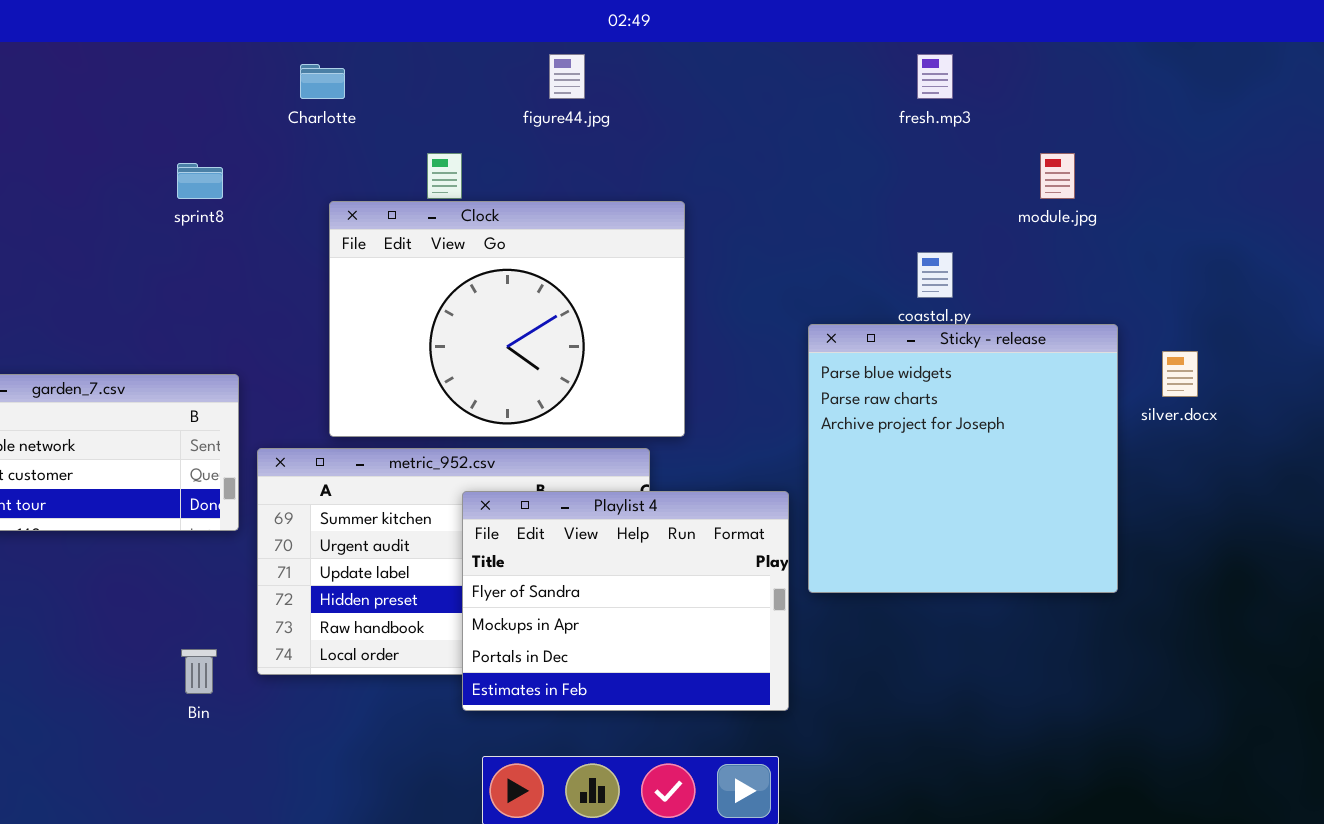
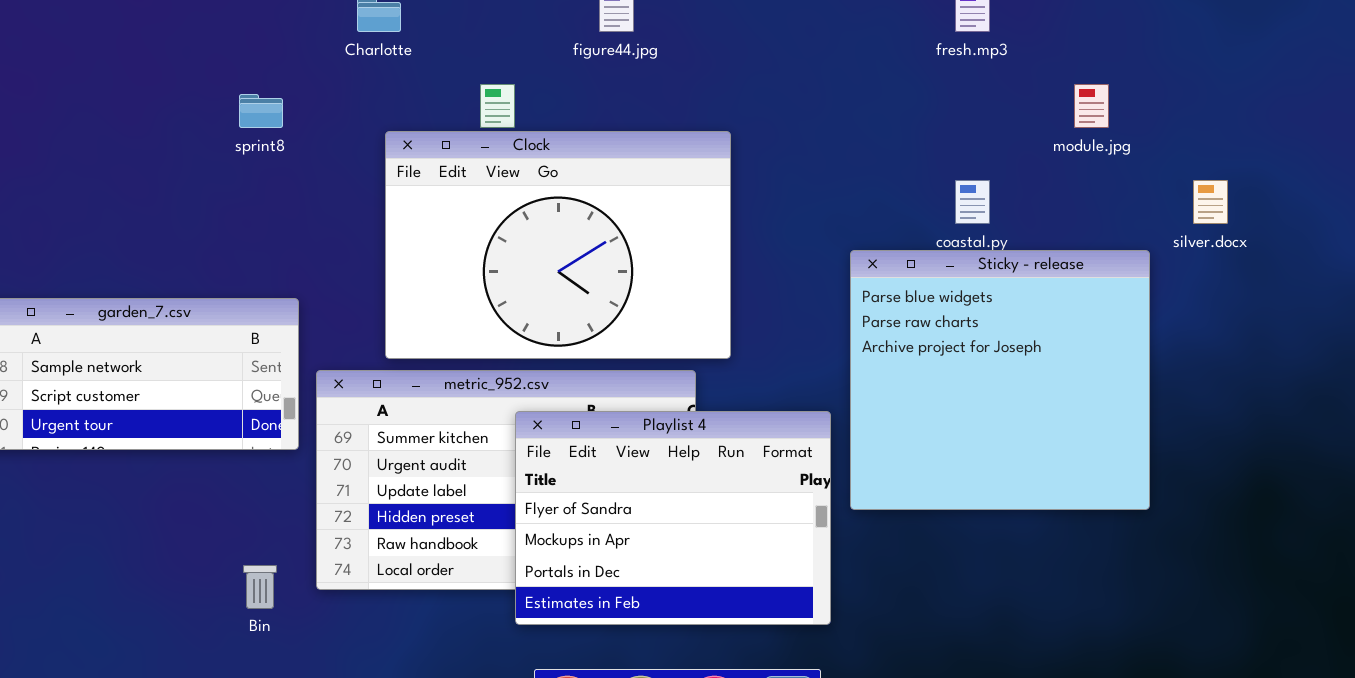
silver.docx: [1162,351,1198,397] -> [1193,180,1228,224], moved

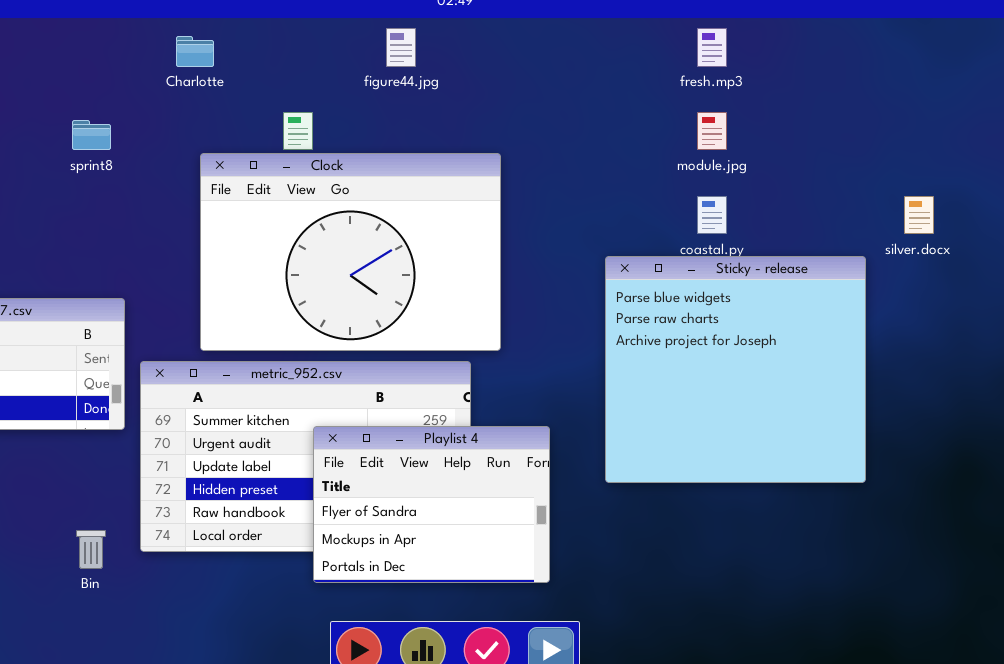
module.jpg: [1074,84,1109,128] -> [697,112,727,150], moved
Playlist 4: [515,411,831,625] -> [313,426,550,583], resized

